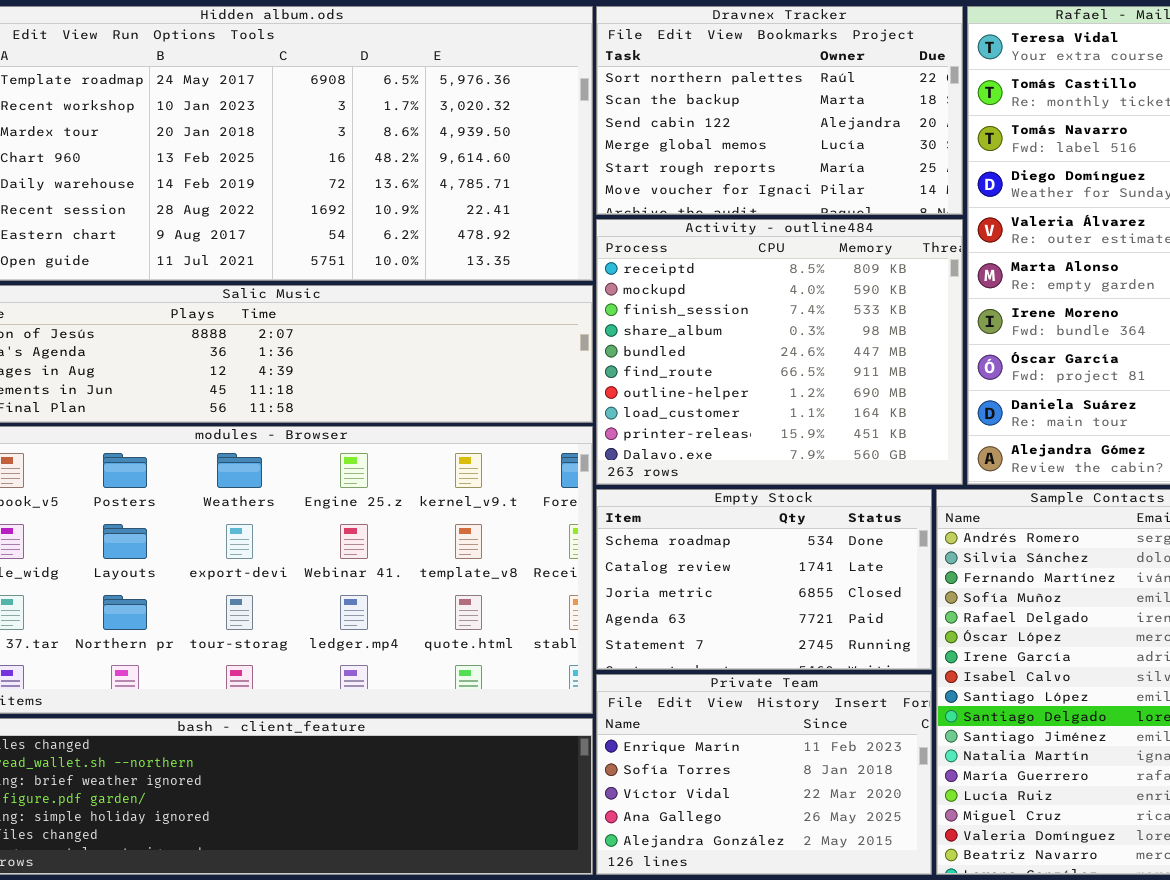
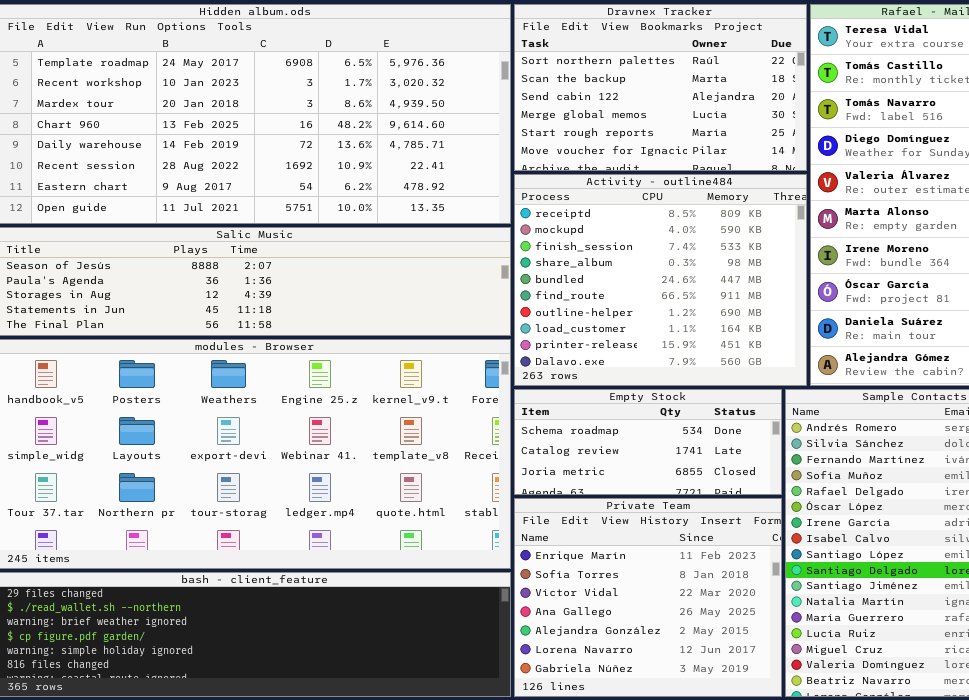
Empty Stock: [596,489,932,670] -> [514,389,782,495], resized
Private Team: [596,674,932,875] -> [514,498,782,697], resized

